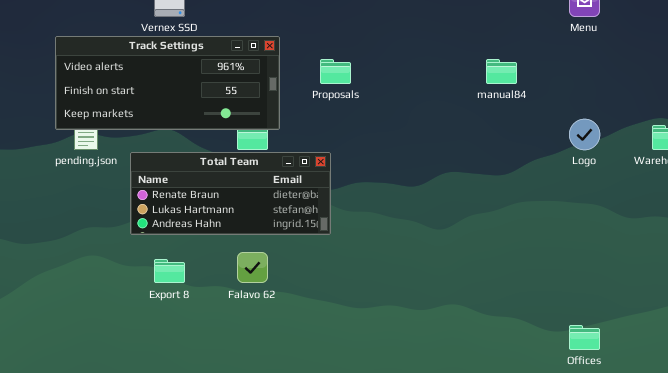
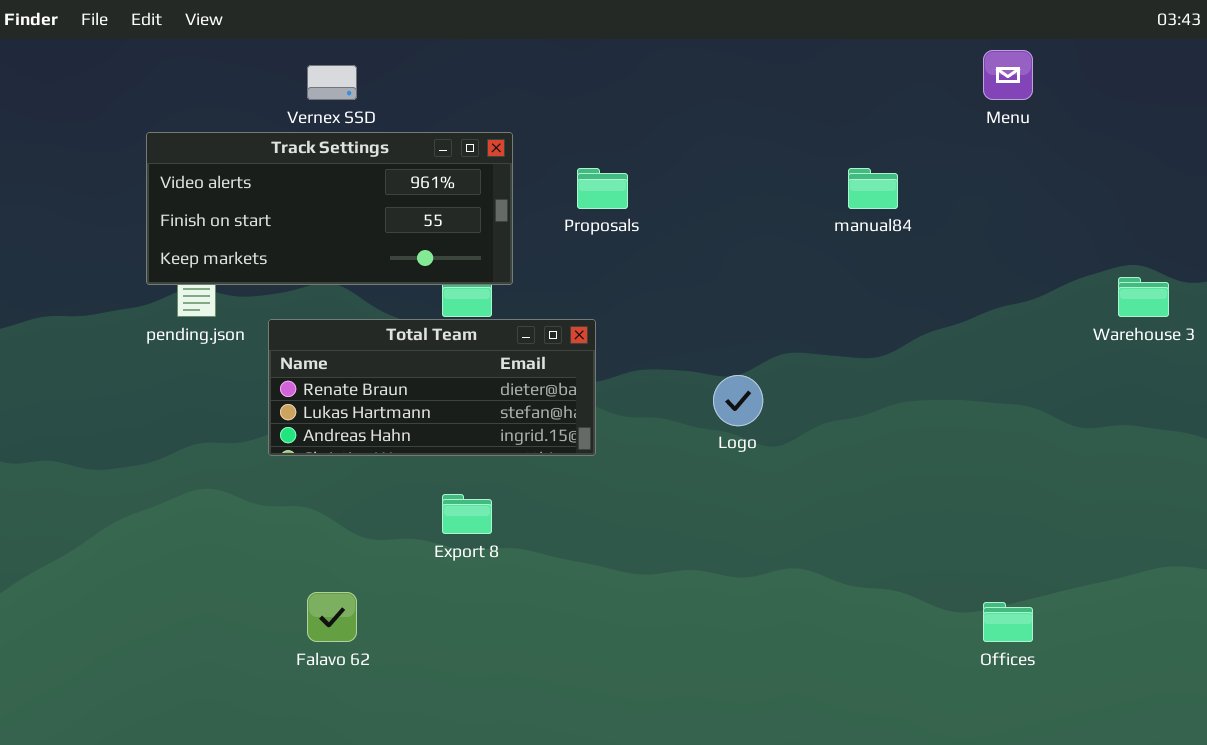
Logo: [569,119,600,150] -> [713,375,763,426], moved
Falavo 62: [237,252,268,283] -> [307,592,357,642], moved
Export 8: [154,259,185,283] -> [442,494,492,534], moved

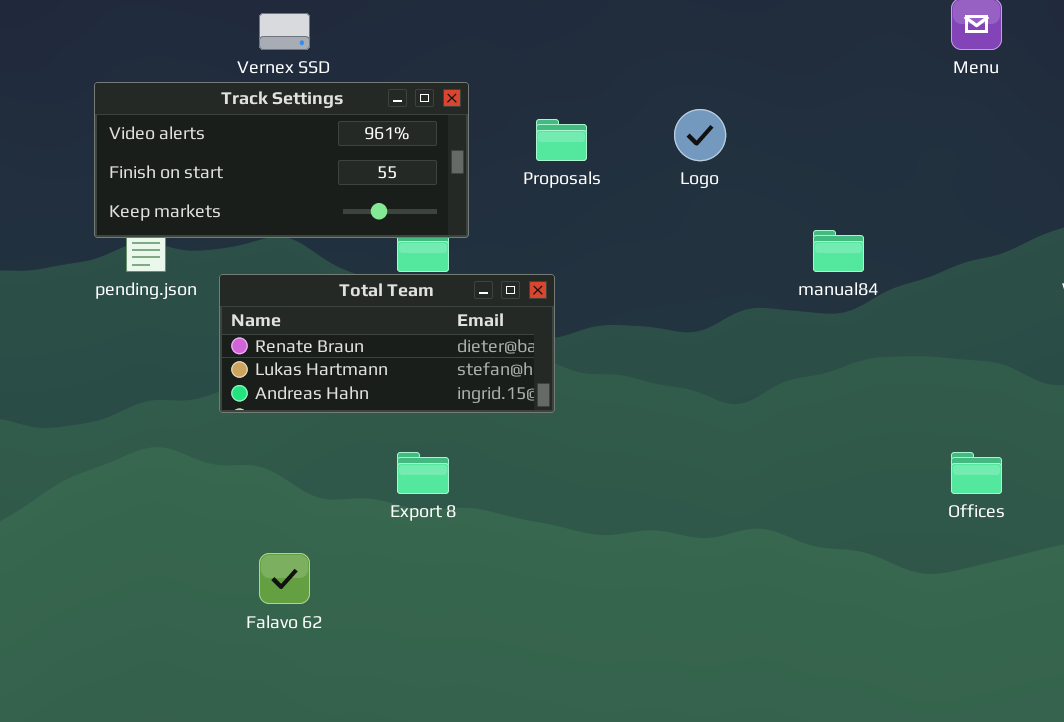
manual84: [848,168,898,209] -> [813,230,864,272], moved
Logo: [713,375,763,426] -> [674,109,726,161], moved
Offices: [983,602,1033,642] -> [951,452,1002,494], moved

